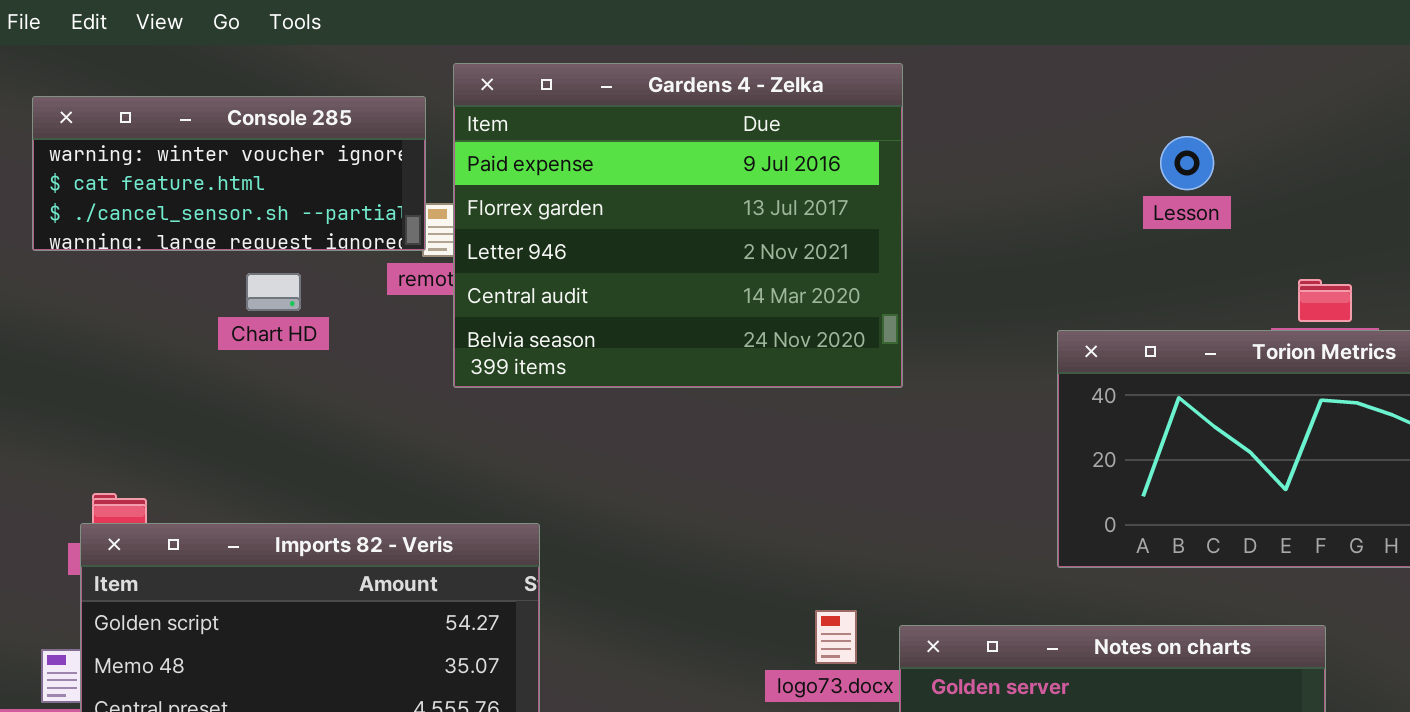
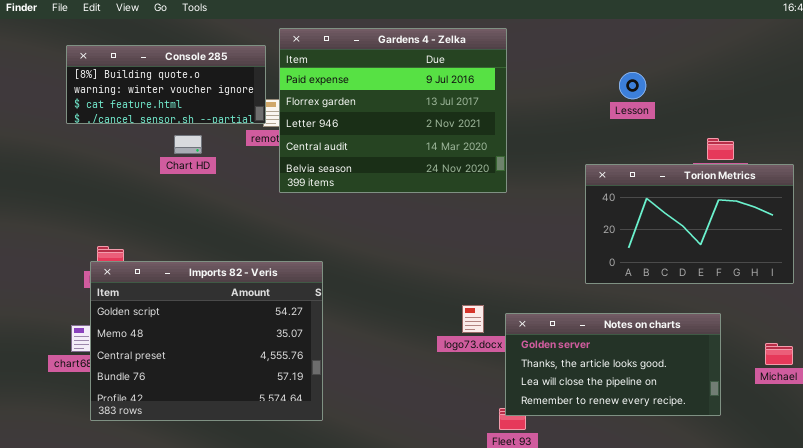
Console 285: [32,96,426,251] -> [66,45,266,124], scrolled up 1 row
Lesson: [1160,136,1214,190] -> [619,72,646,99], moved

